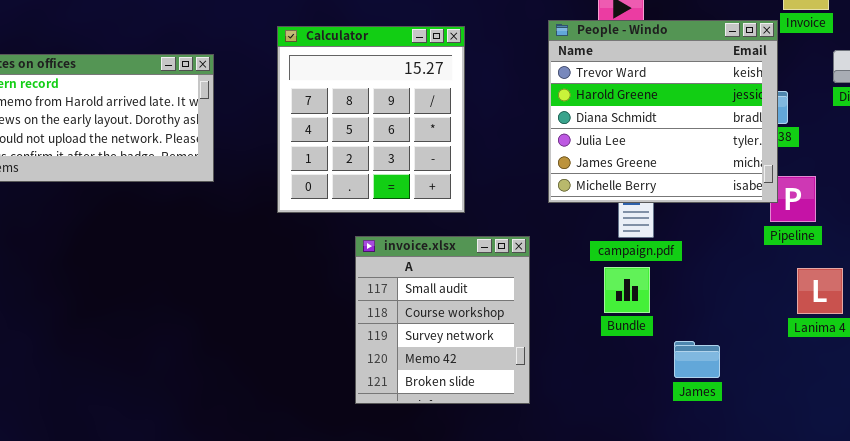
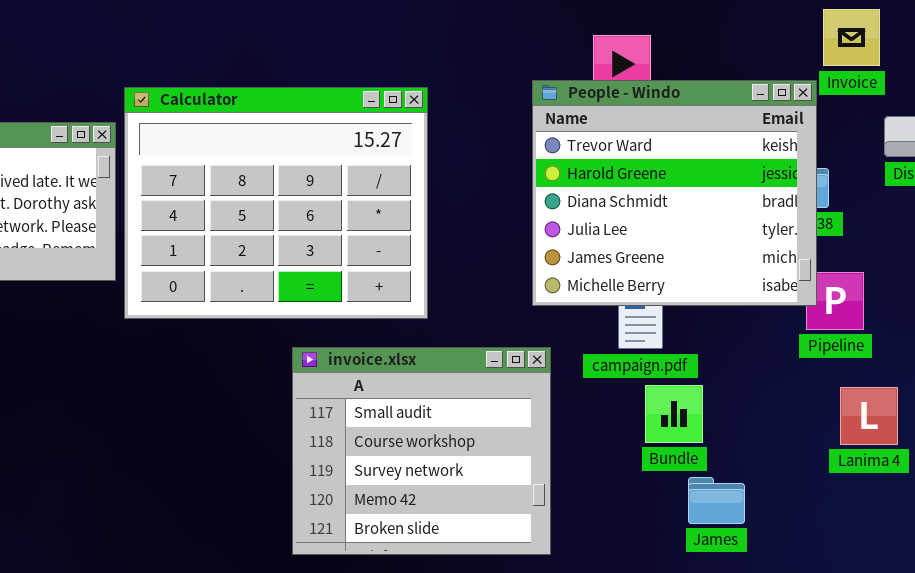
Calculator: [277,26,465,213] -> [124,87,428,319], resized
invoice.xlsx: [355,236,530,404] -> [292,347,551,555], resized
Bundle: [604,267,650,313] -> [645,385,703,443], moved

